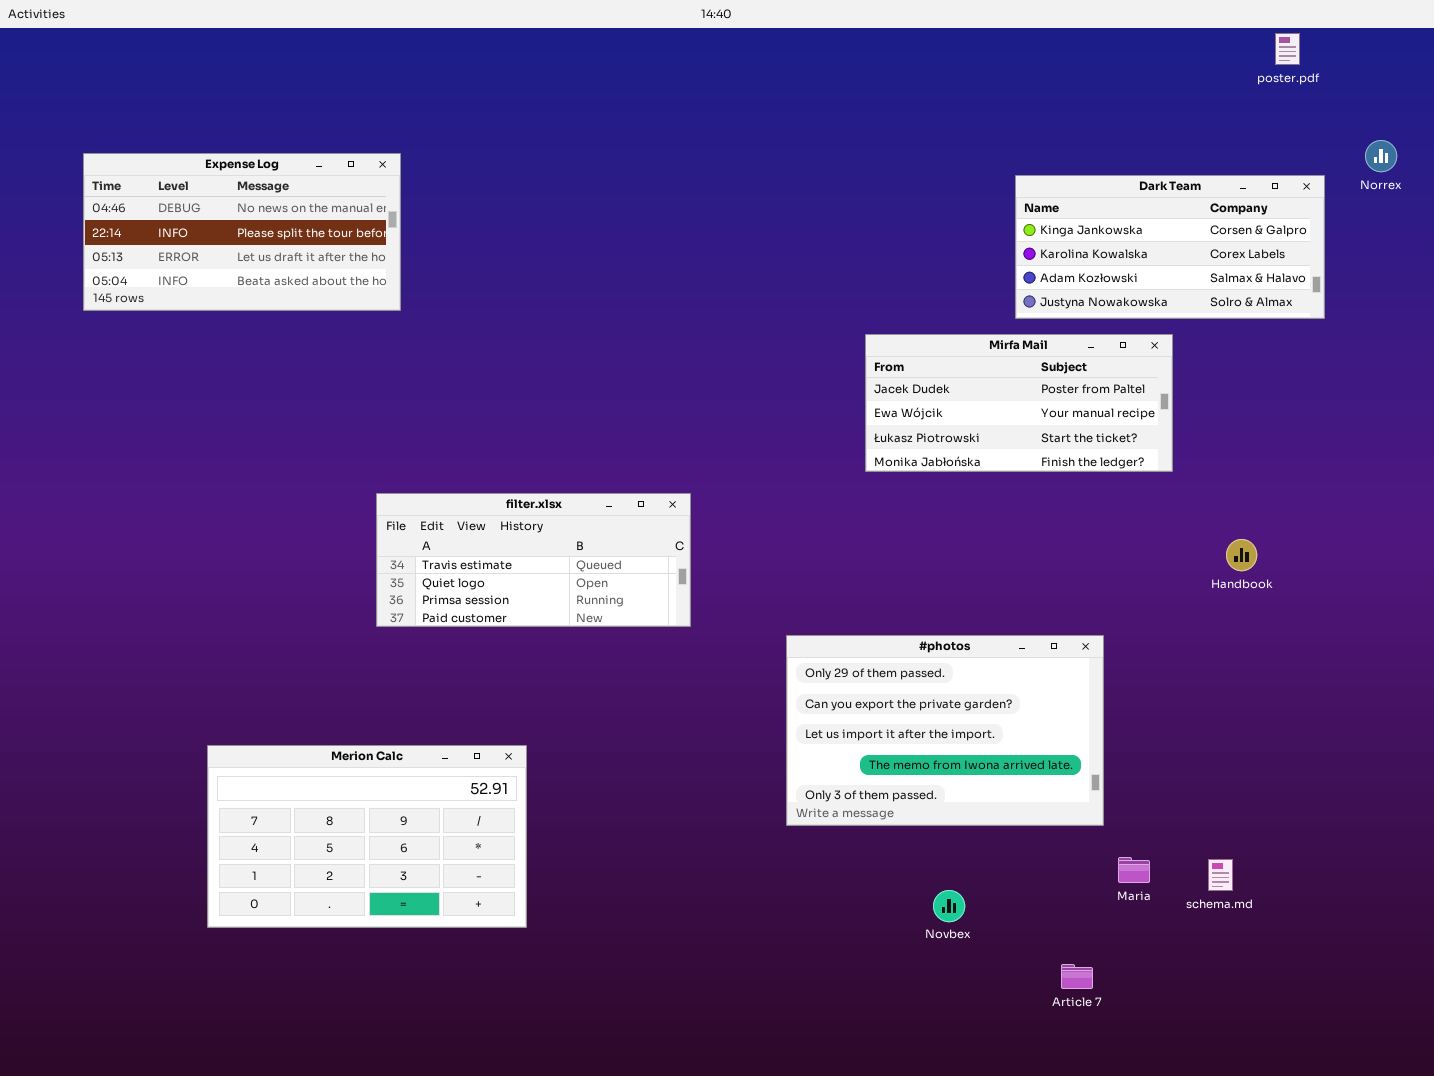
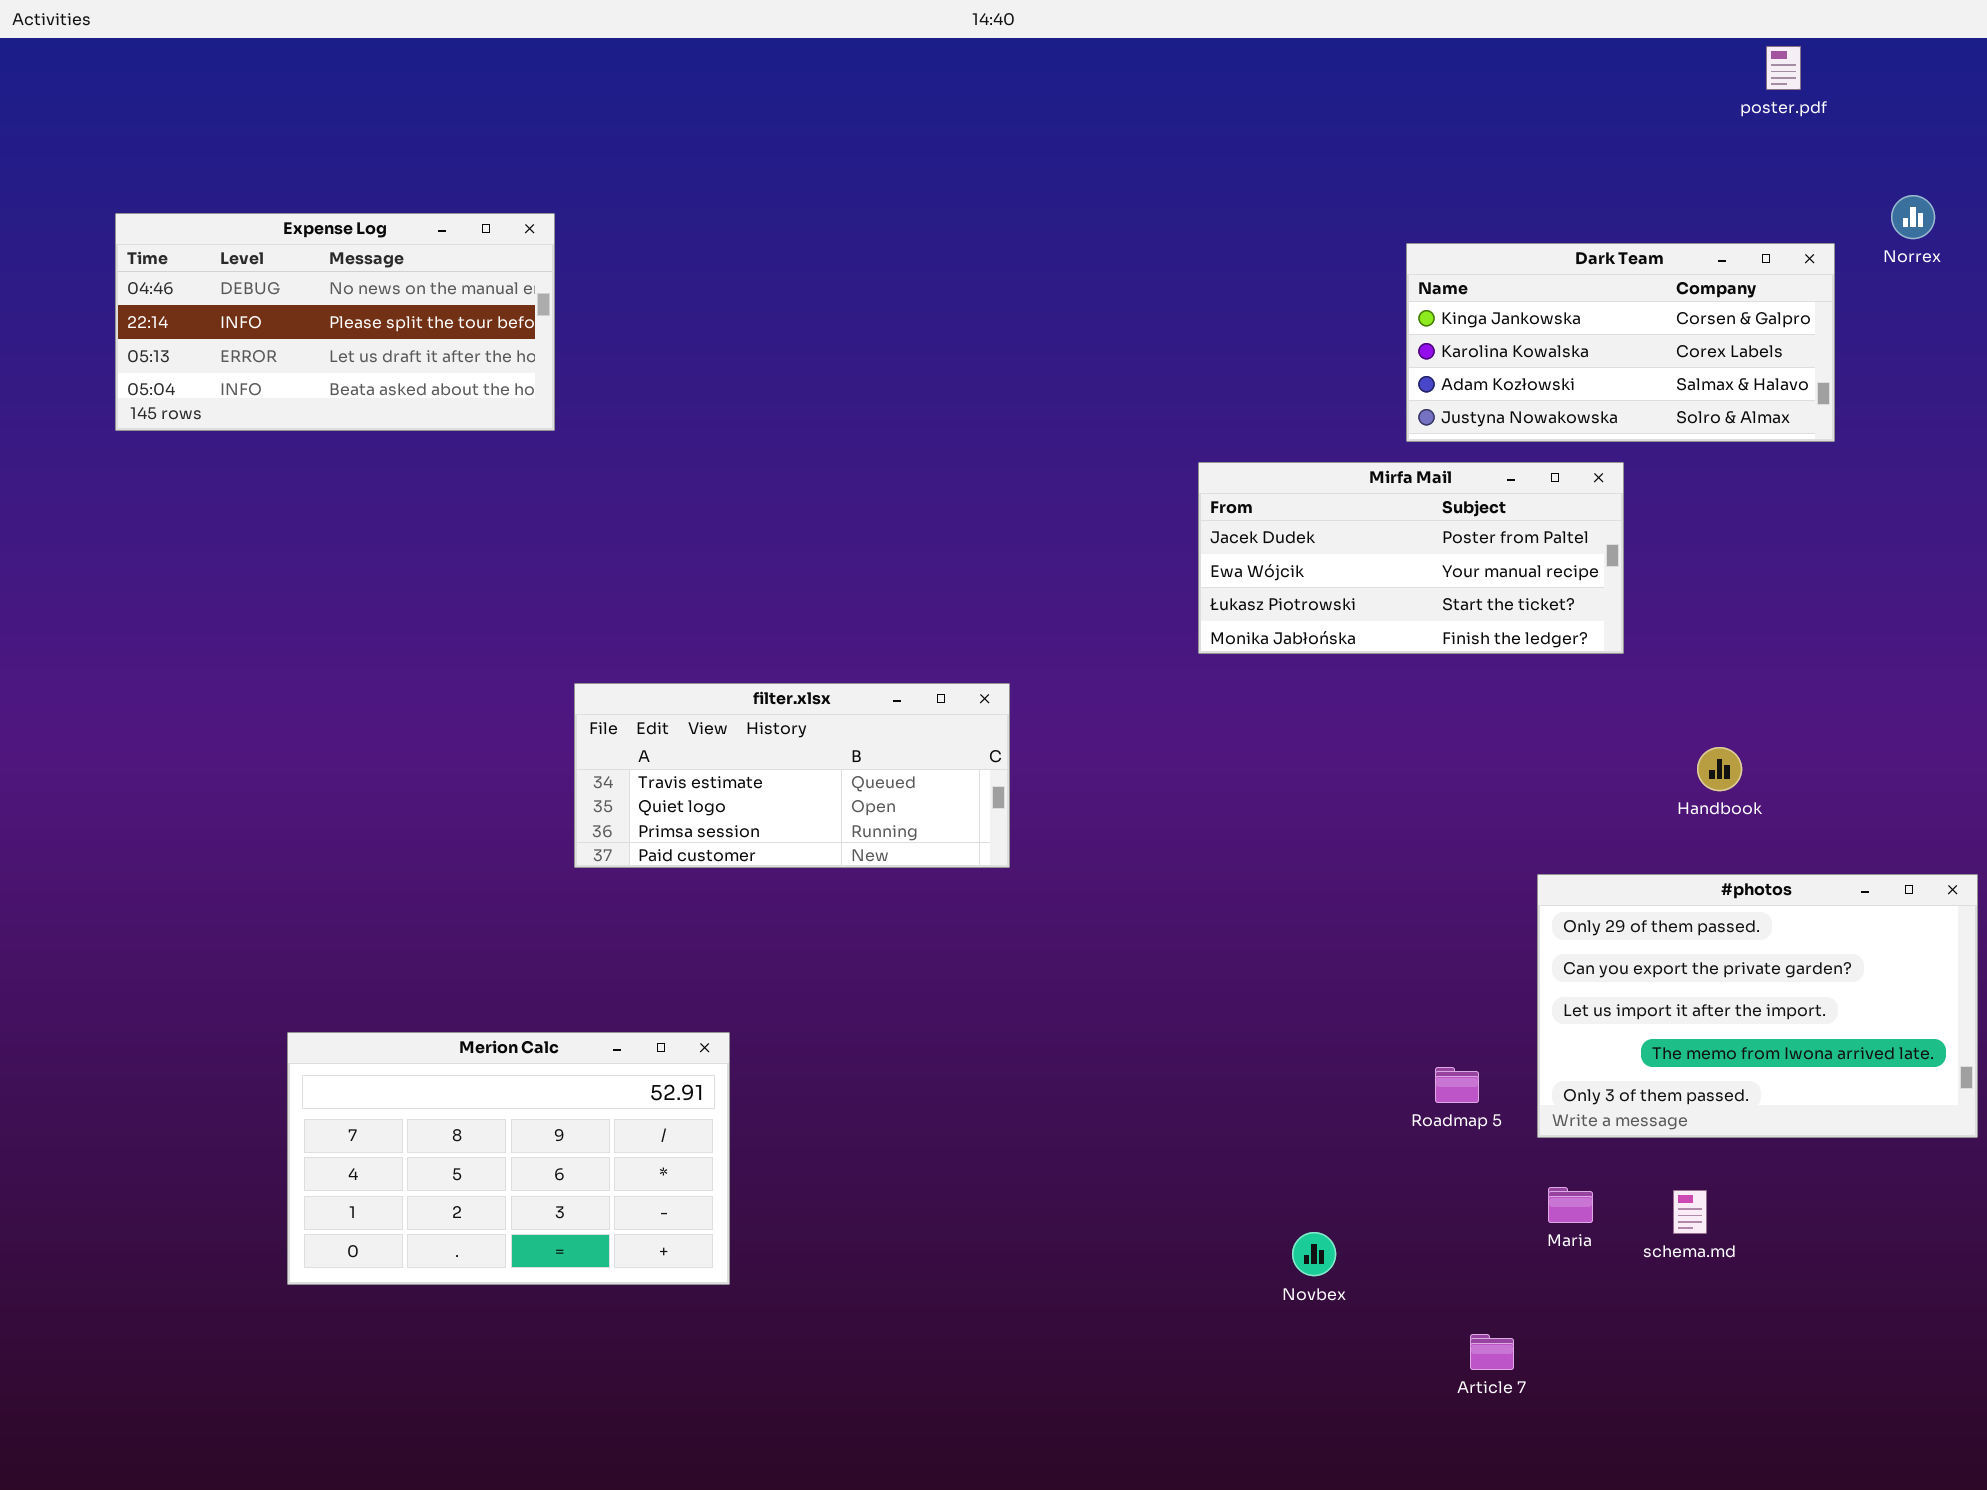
filter.xlsx: [376,493,691,627] -> [574,683,1010,868], moved
#photos: [786,635,1104,826] -> [1537,874,1978,1138], moved

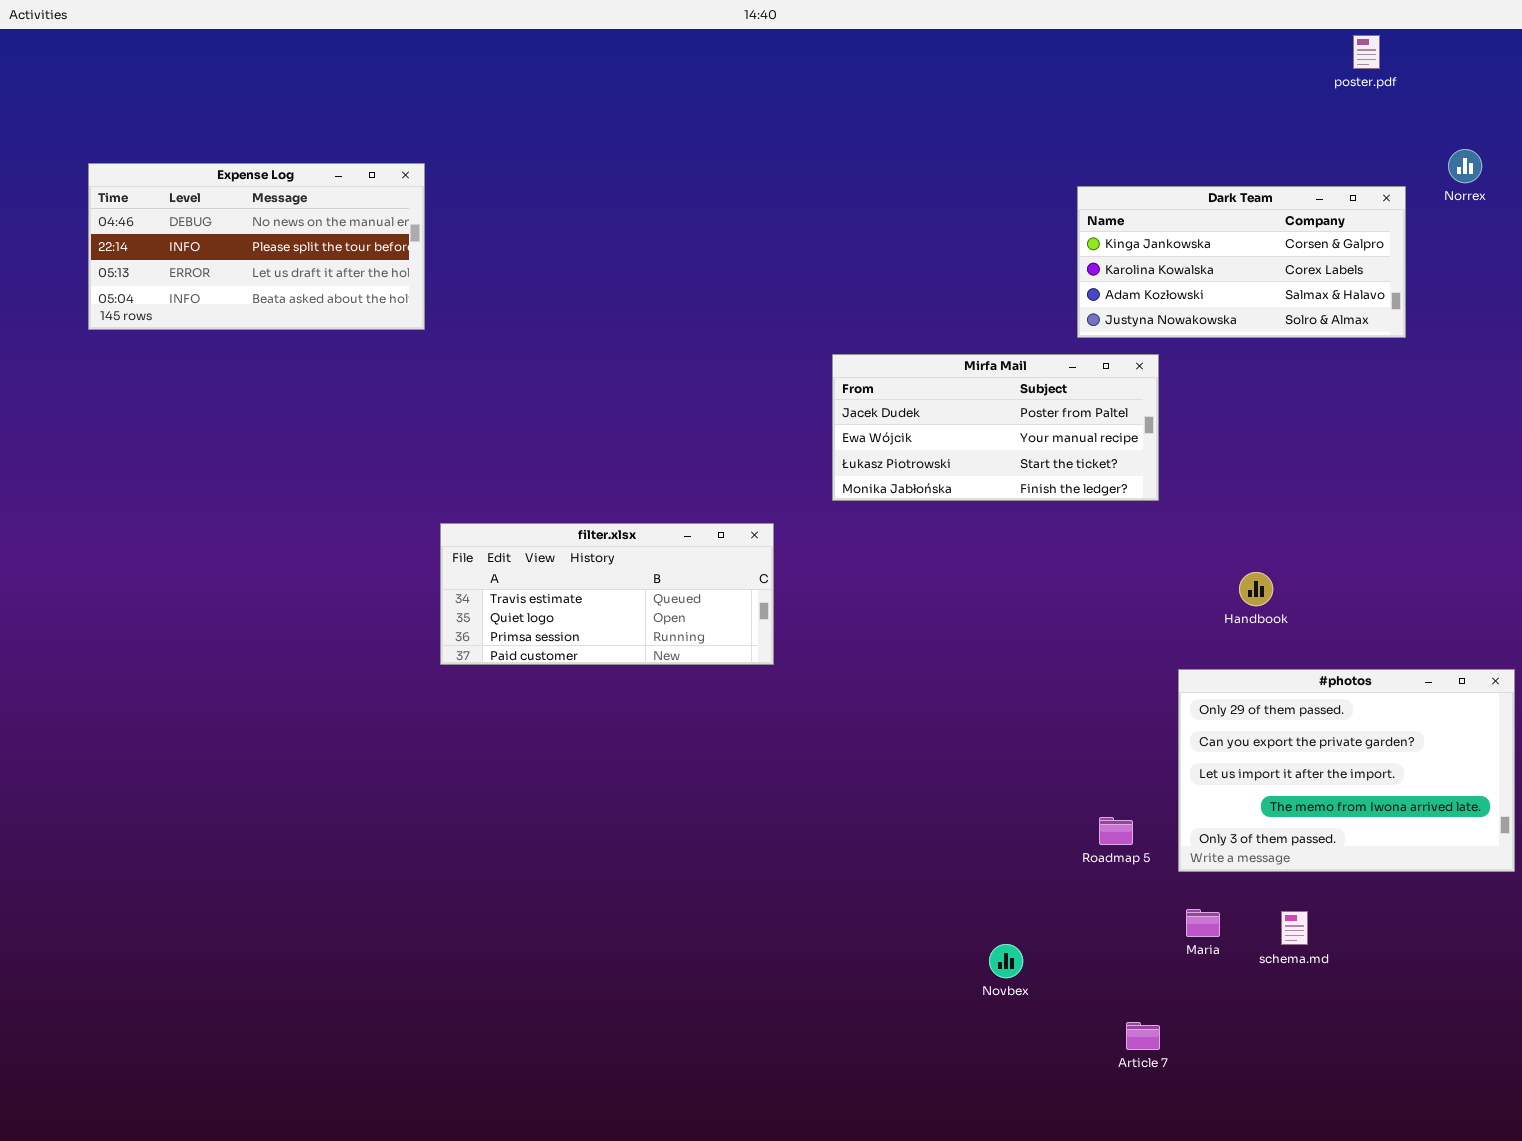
Mirfa Mail: [1198,462,1624,654] -> [832,354,1159,501], moved
Handbook: [1697,747,1742,791] -> [1239,572,1273,606], moved
Merion Calc: [287,1032,730,1285] -> none, closed

